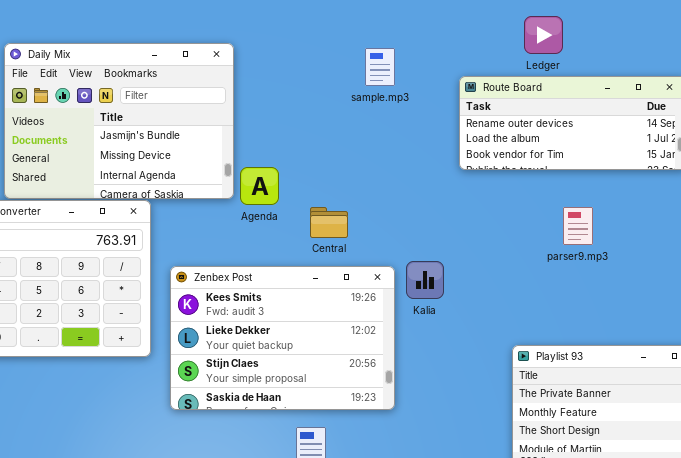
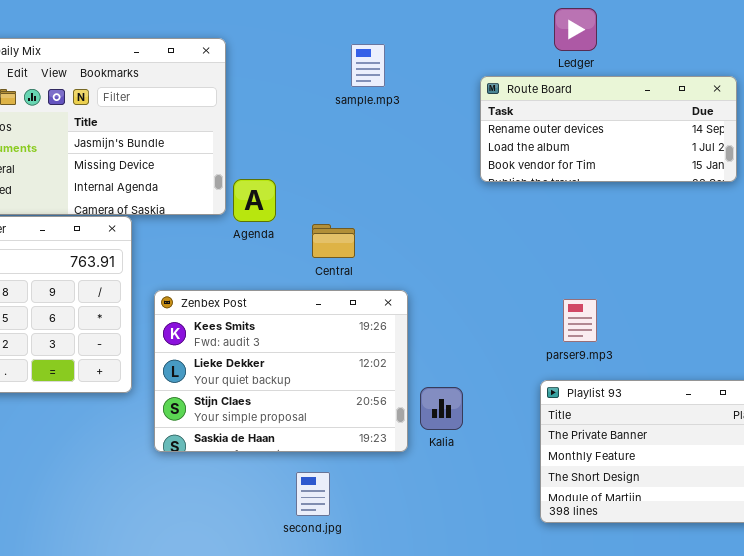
sample.mp3: [365,48,395,86] -> [351,44,385,87], moved
parser9.mp3: [563,207,593,245] -> [563,299,597,342], moved
Kalia: [406,261,444,299] -> [420,387,463,430], moved

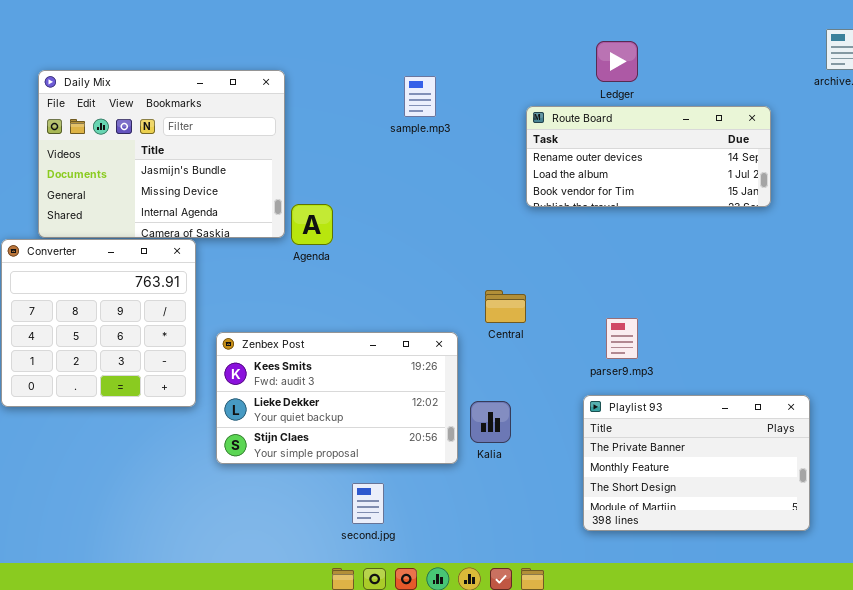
Central: [312,224,355,258] -> [485,290,526,323], moved
Zenbex Post: [154,290,408,452] -> [216,332,458,464], resized

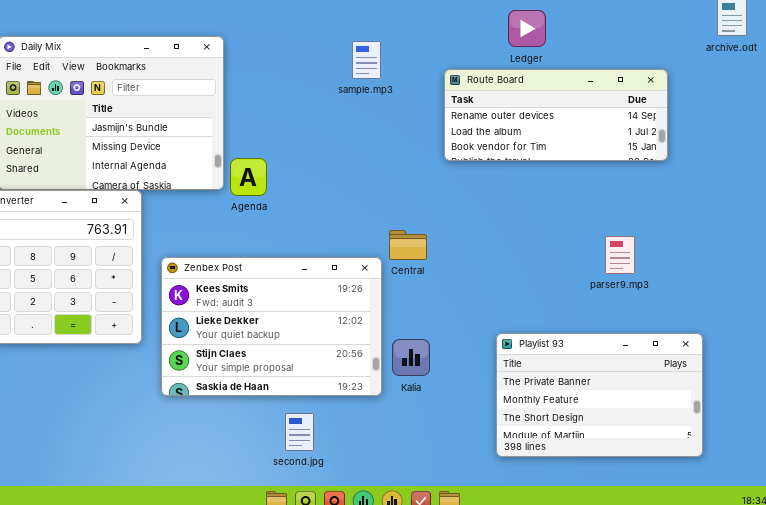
sample.mp3: [404,76,436,117] -> [352,41,381,79], moved
Central: [485,290,526,323] -> [389,230,427,260], moved
parser9.mp3: [606,318,638,359] -> [605,236,635,274], moved
Zenbex Post: [216,332,458,464] -> [161,257,382,396], resized

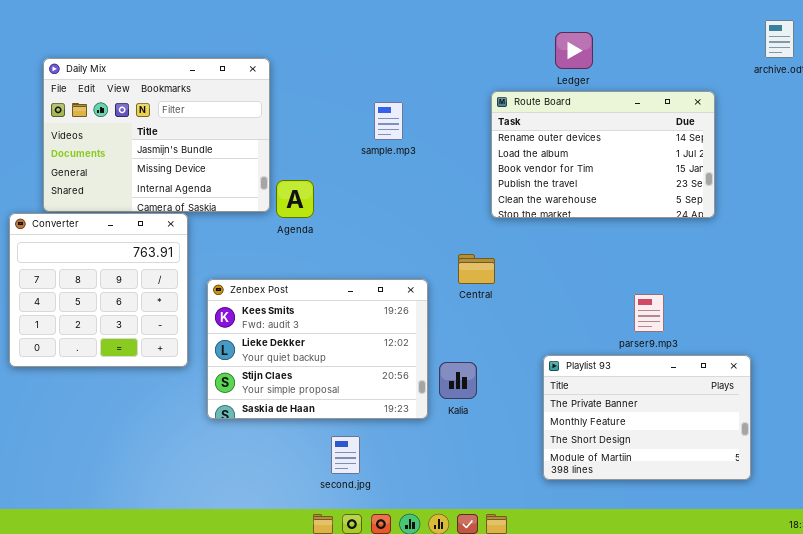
sample.mp3: [352,41,381,79] -> [374,102,403,140], moved
Route Board: [444,69,668,161] -> [491,91,715,218], resized
Central: [389,230,427,260] -> [458,254,495,284], moved
parser9.mp3: [605,236,635,274] -> [634,294,664,332], moved

